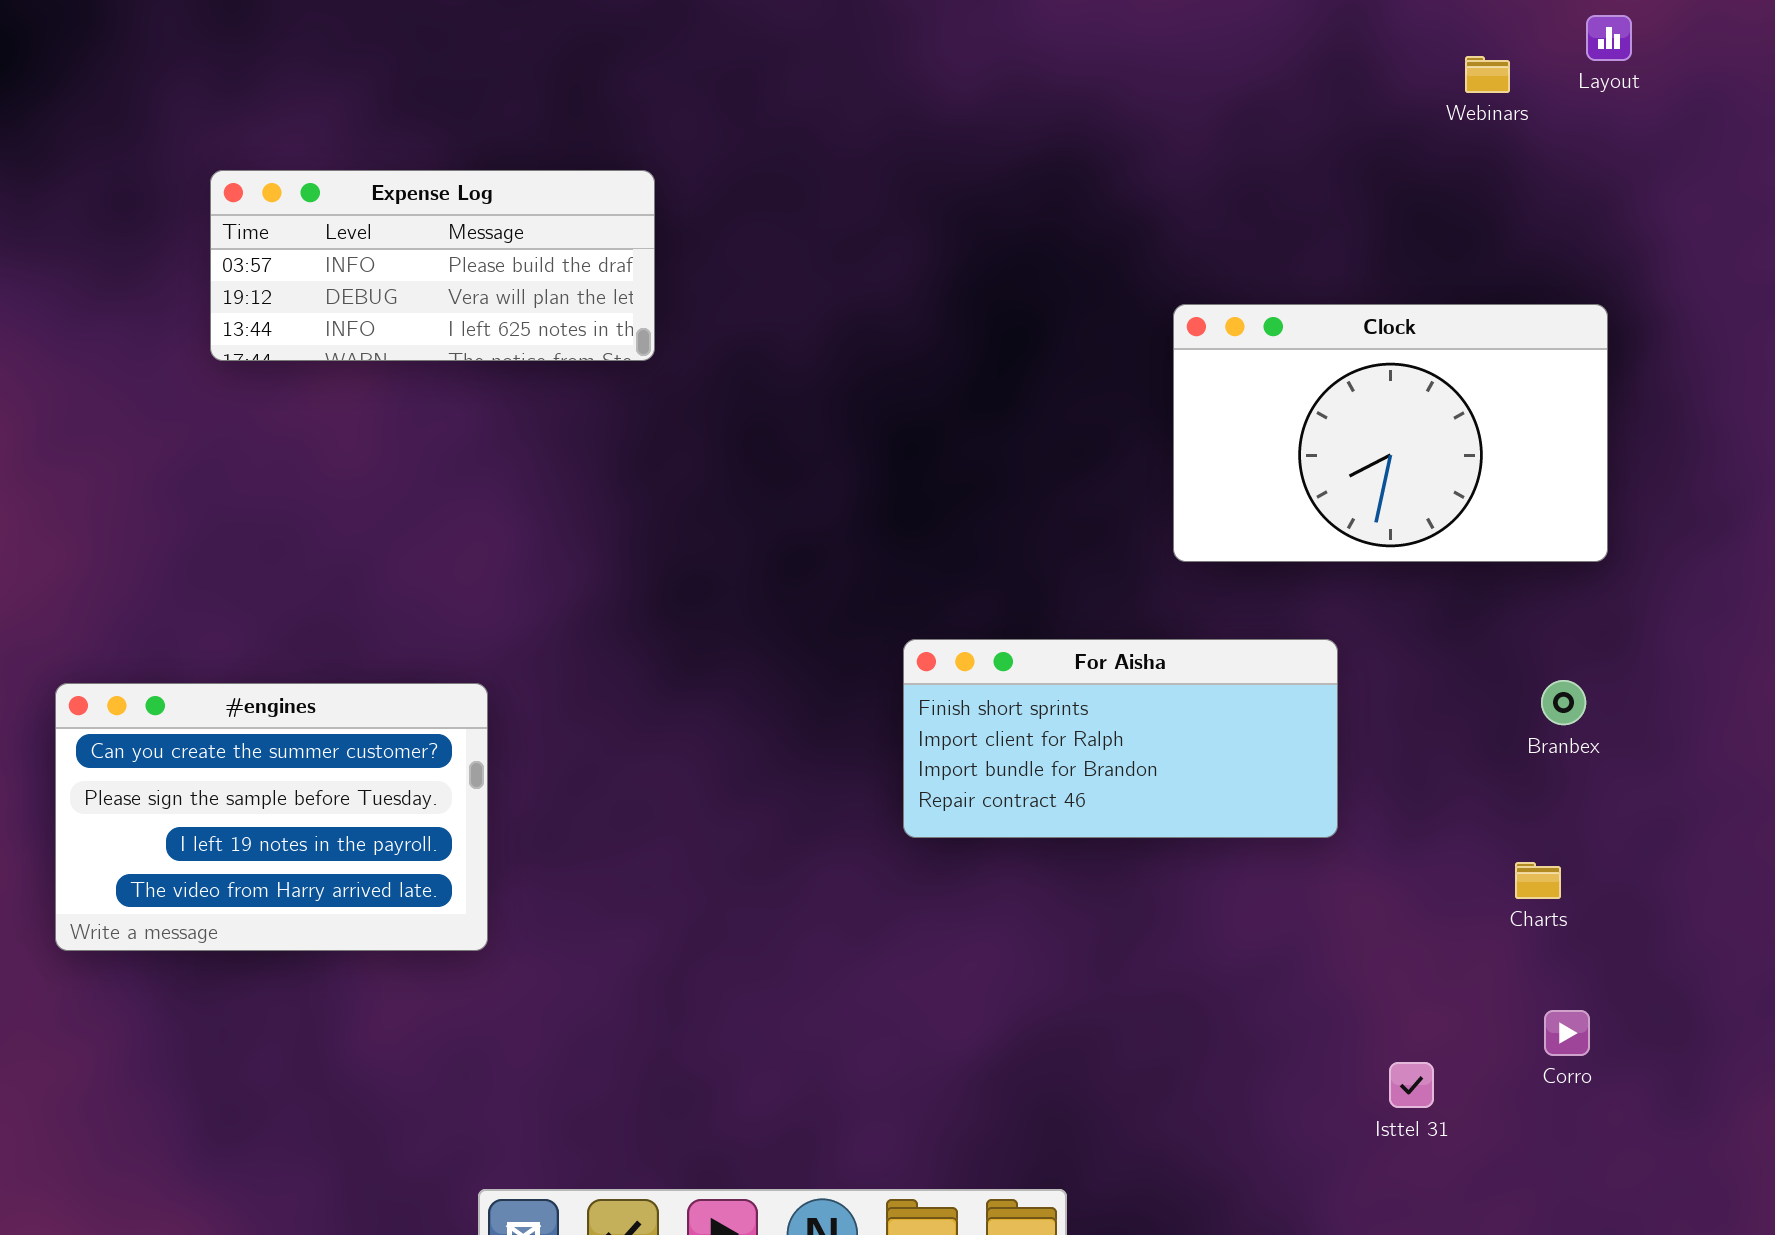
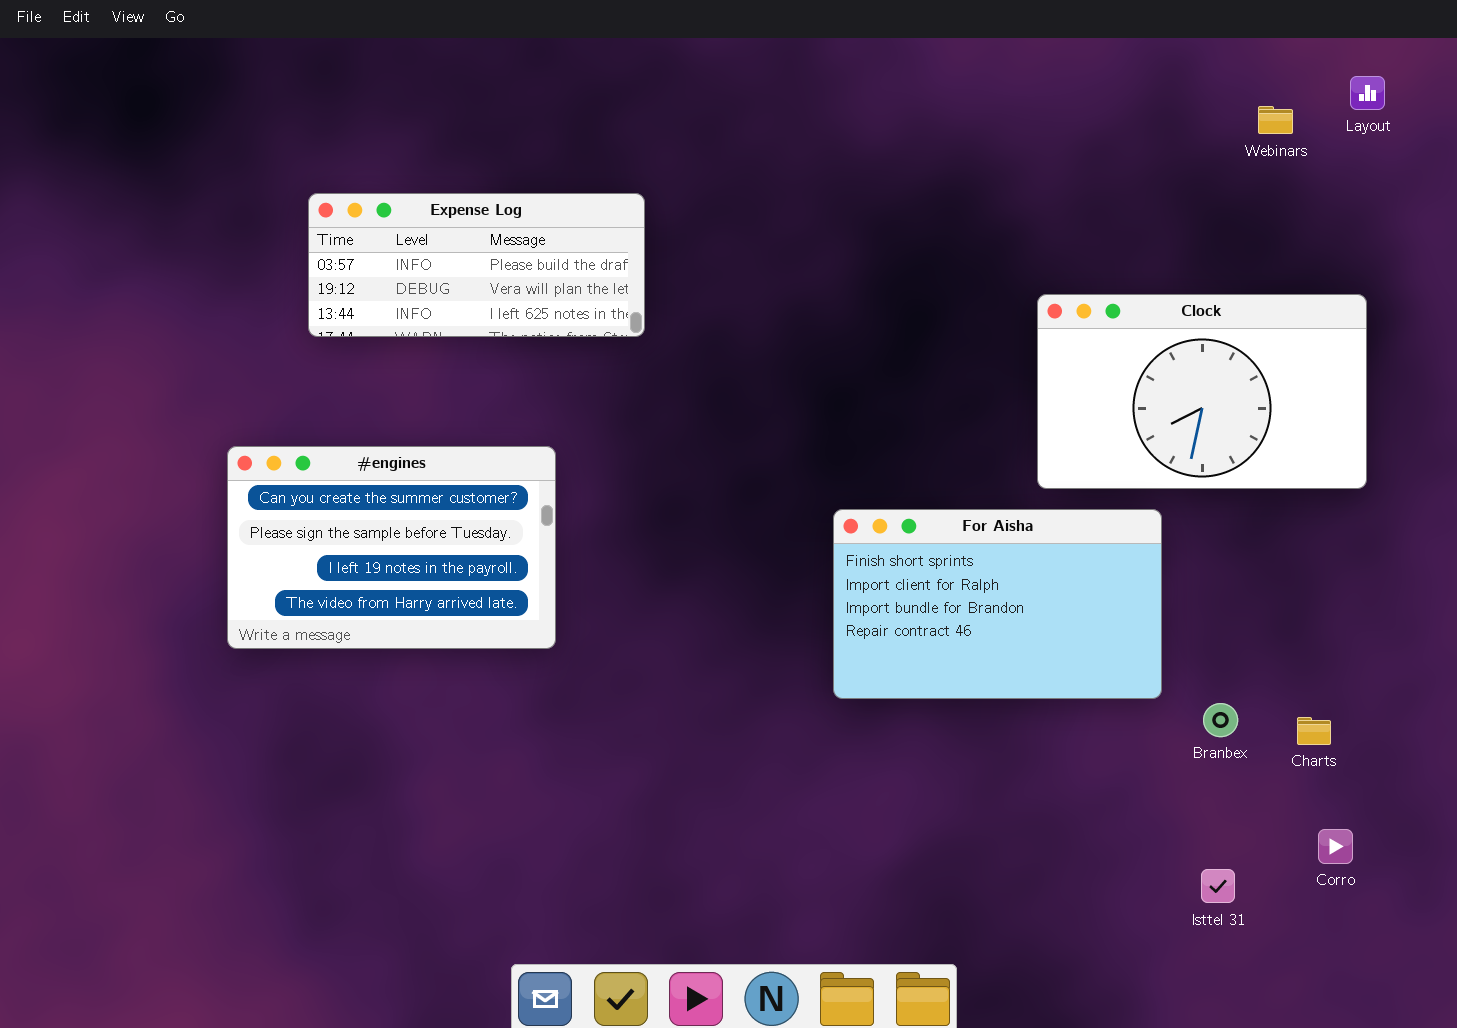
For Aisha: [903,639,1338,838] -> [833,509,1162,699], resized
Branbex: [1541,680,1586,725] -> [1203,703,1238,737], moved
#engines: [55,683,488,951] -> [227,446,556,649], moved

